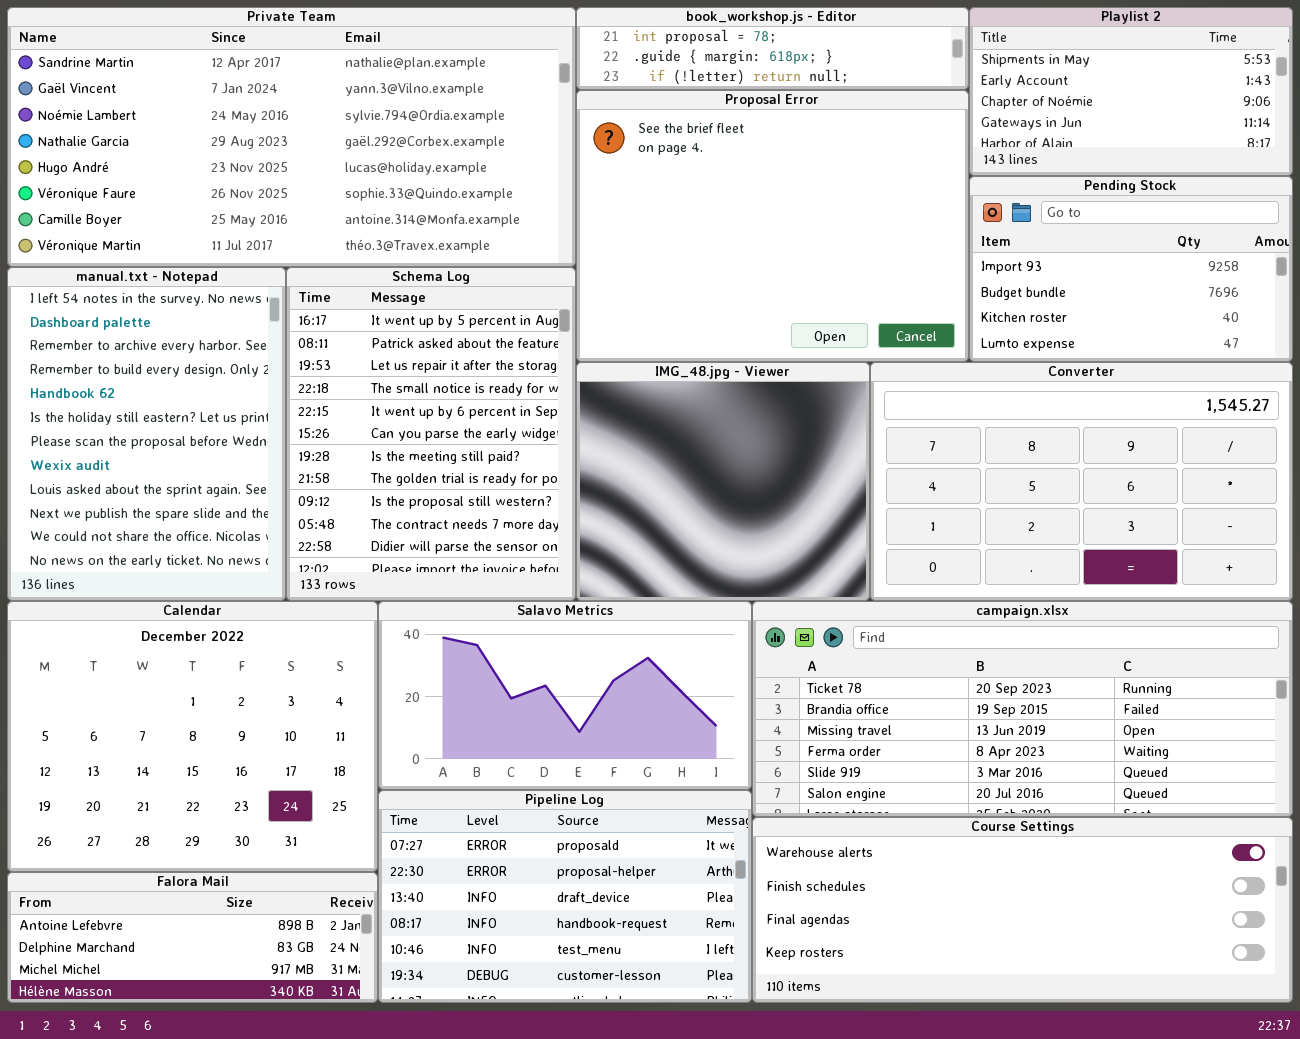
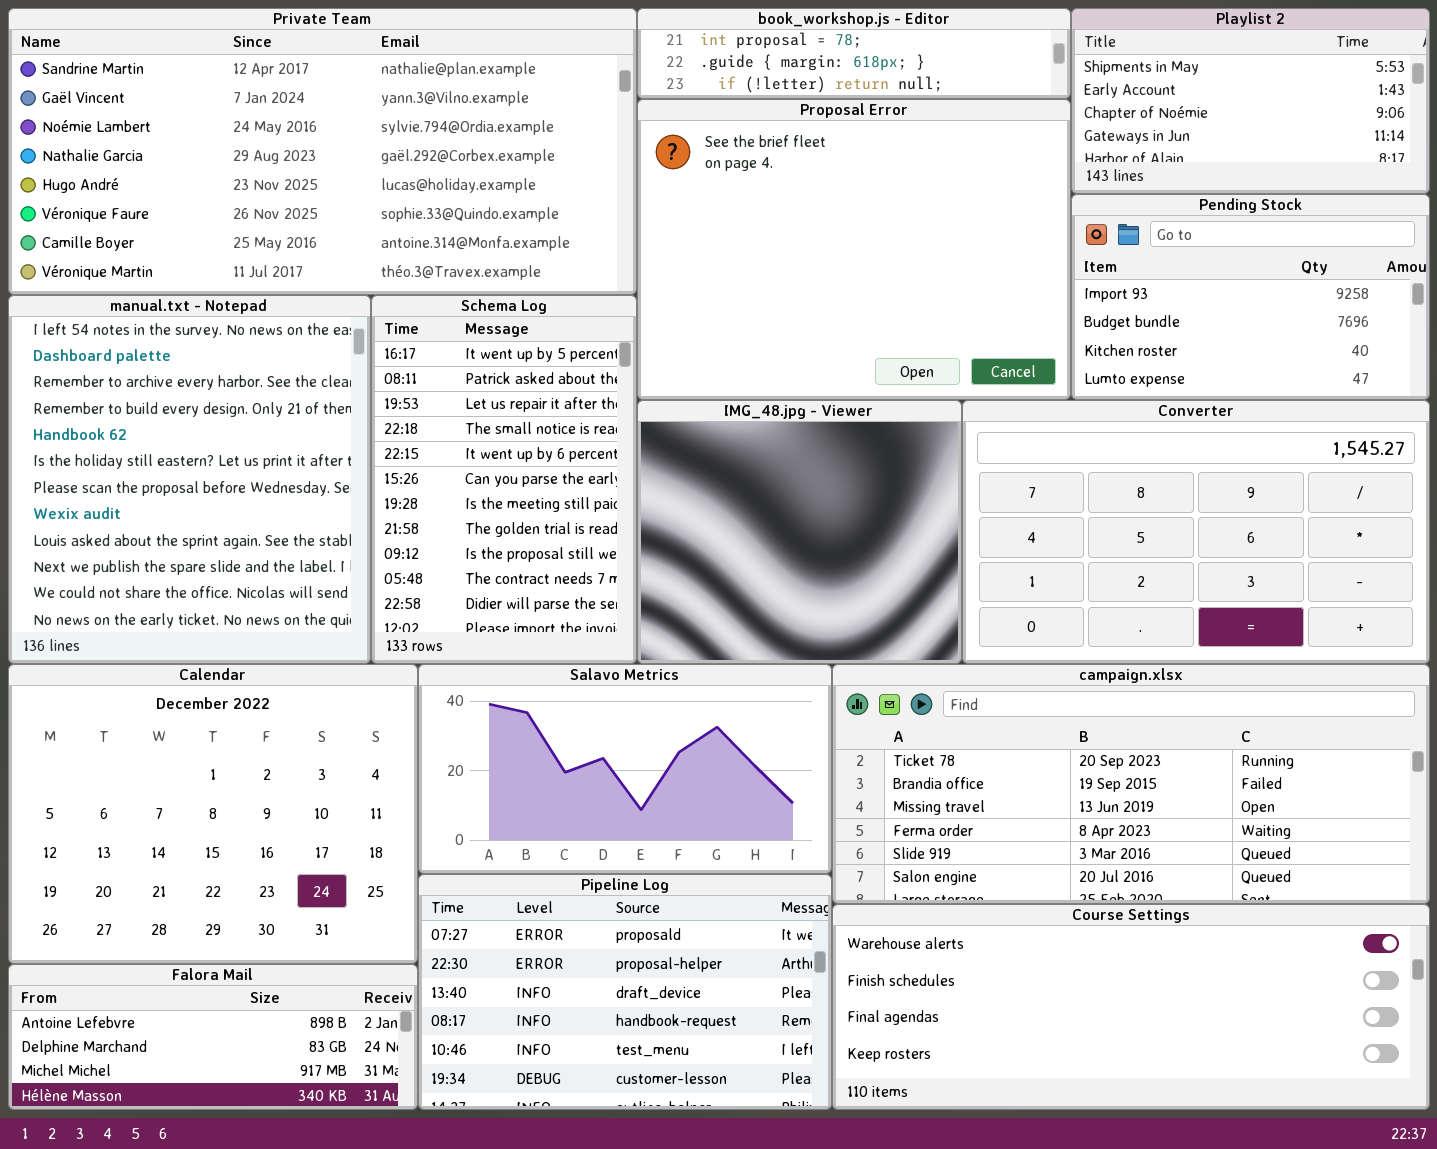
manual.txt - Notepad: [7,267,286,601] -> [8,295,371,664], resized
Schema Log: [286,267,576,601] -> [371,295,637,664], resized

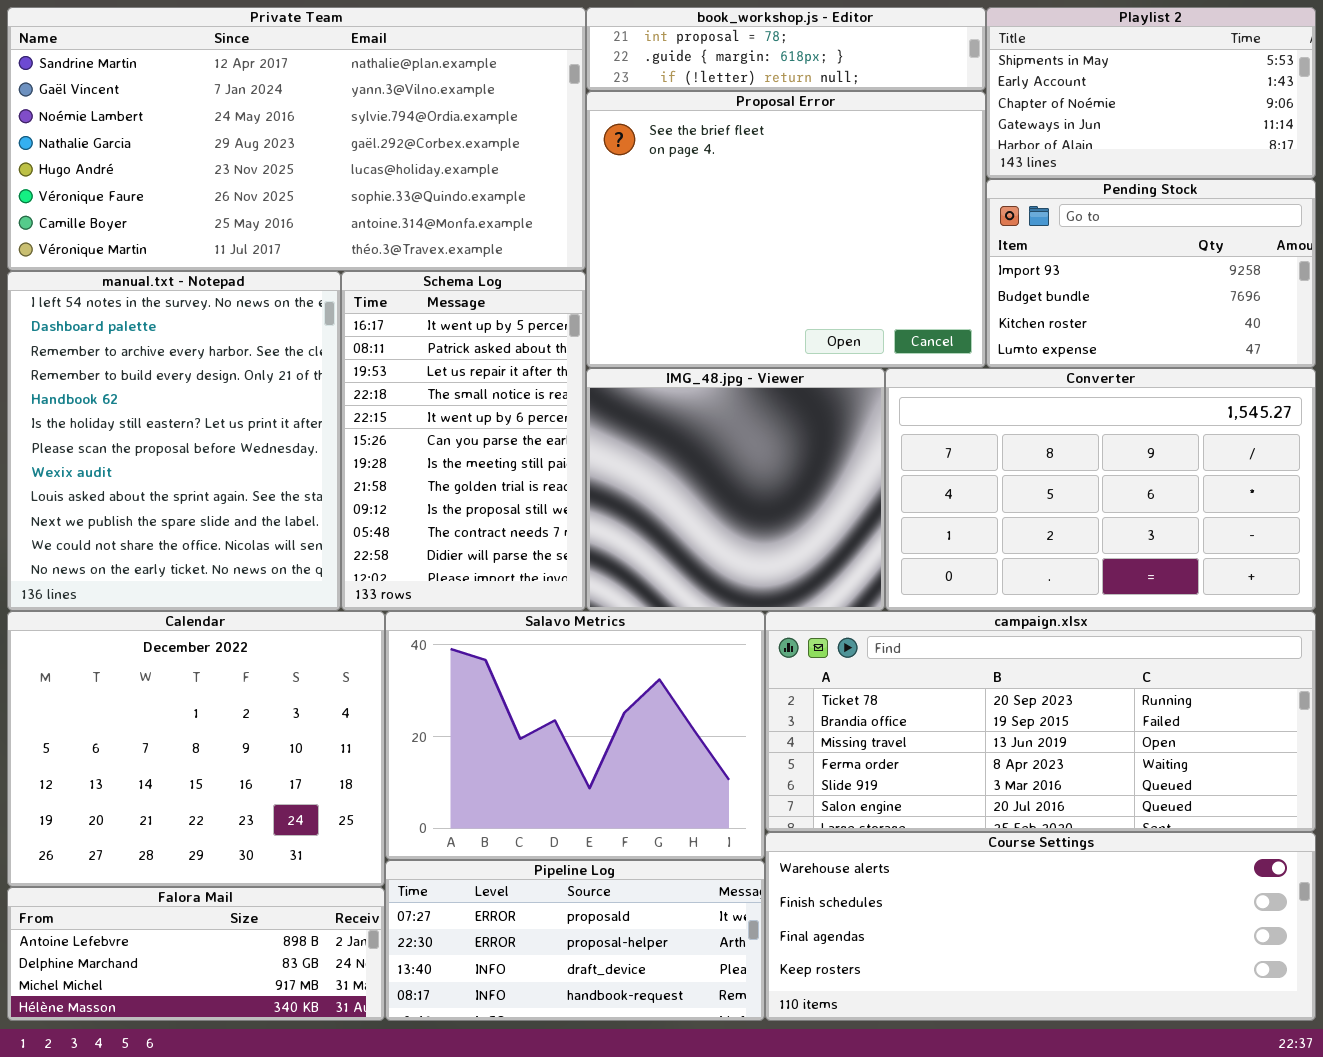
Salavo Metrics: [418,664,832,874] -> [385,611,765,860], resized
Pipeline Log: [418,874,832,1110] -> [385,860,765,1021], resized

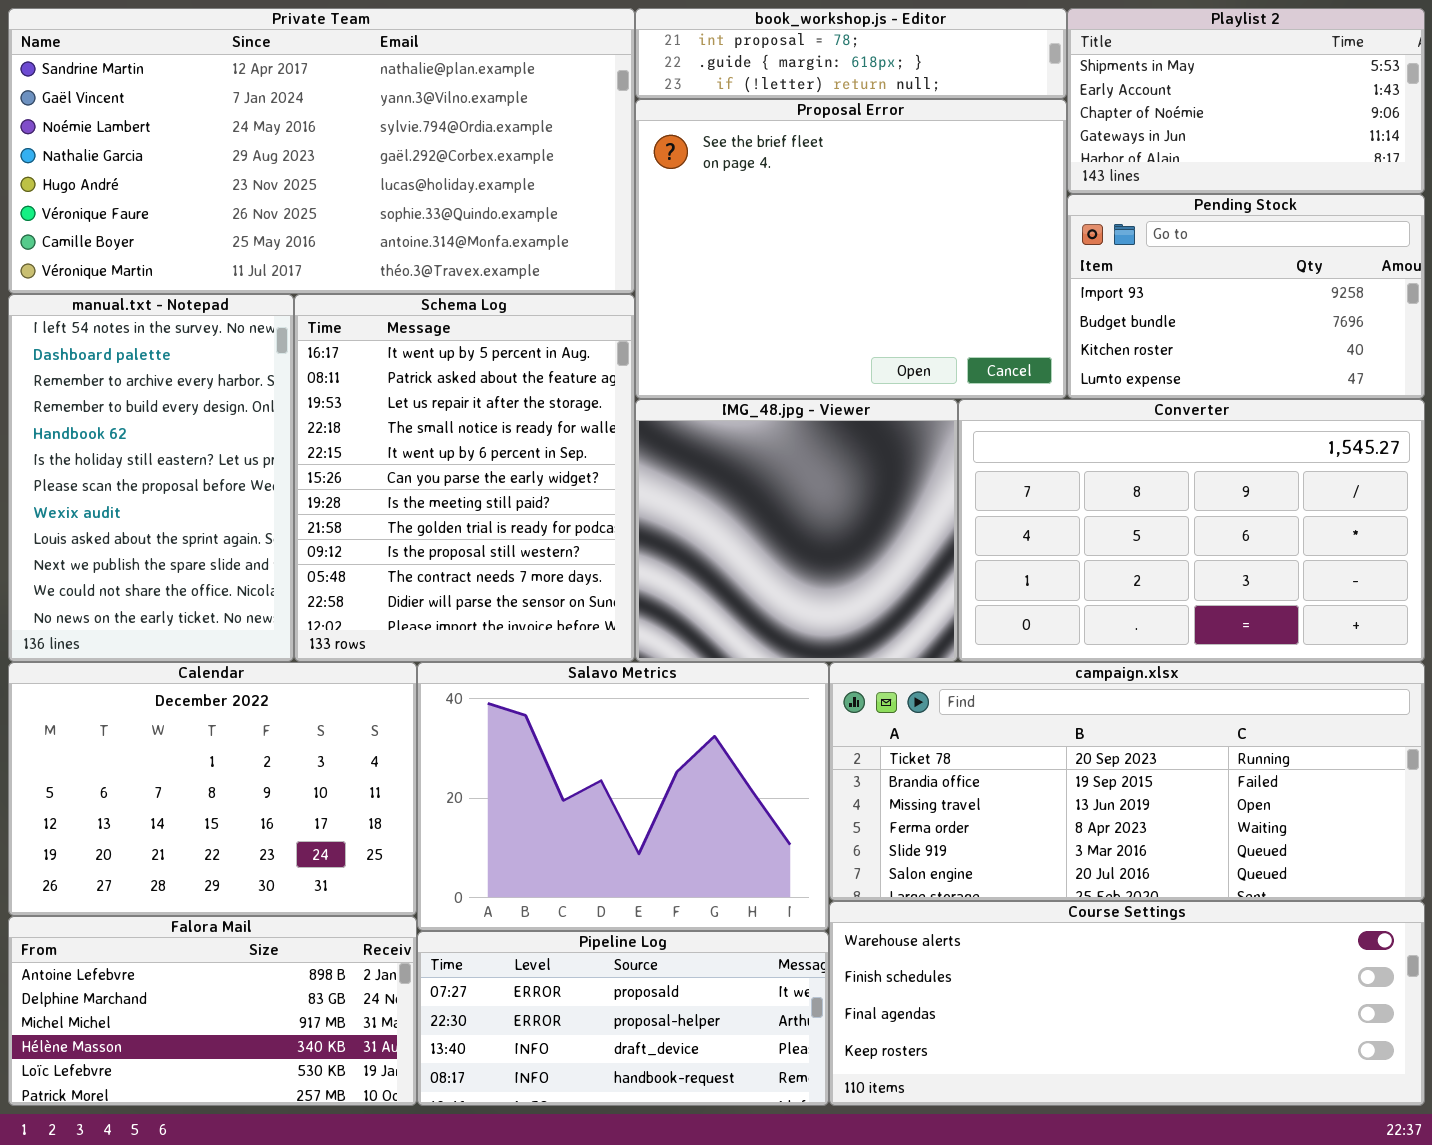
manual.txt - Notepad: [7,271,341,611] -> [8,294,294,662], resized
Schema Log: [341,271,586,611] -> [294,294,635,662], resized
Calendar: [7,611,385,887] -> [8,662,417,916], resized
Falora Mail: [7,887,385,1021] -> [8,916,417,1106], resized

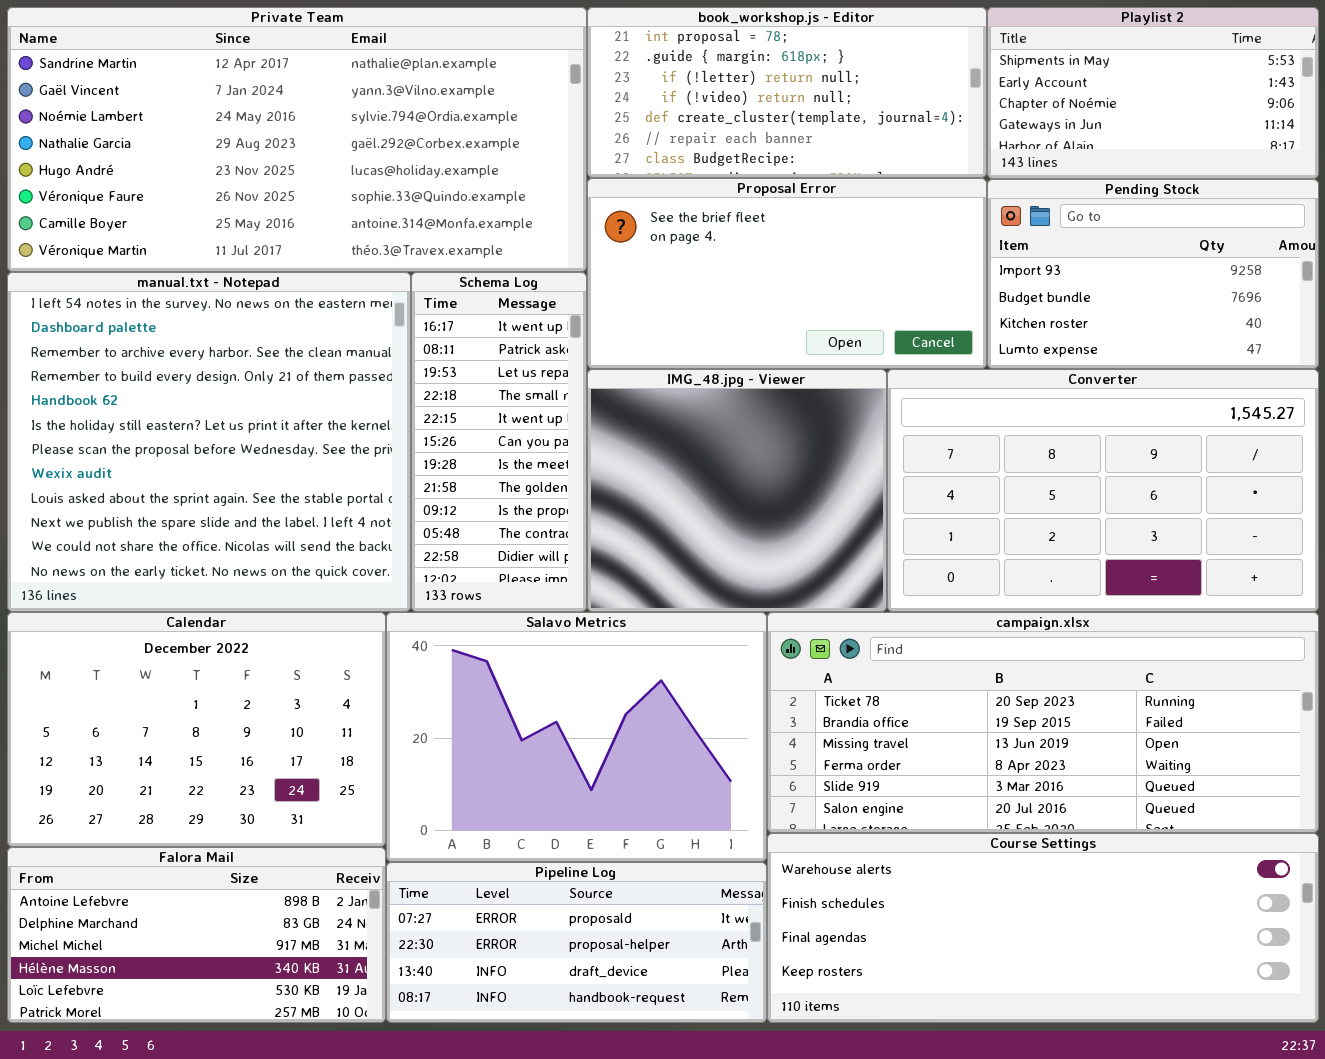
book_workshop.js - Editor: [635,8,1067,99] -> [587,7,987,178], resized
Proposal Error: [635,99,1067,399] -> [587,178,987,369], resized
manual.txt - Notepad: [8,294,294,662] -> [7,272,411,612], resized
Schema Log: [294,294,635,662] -> [411,272,587,612], resized

